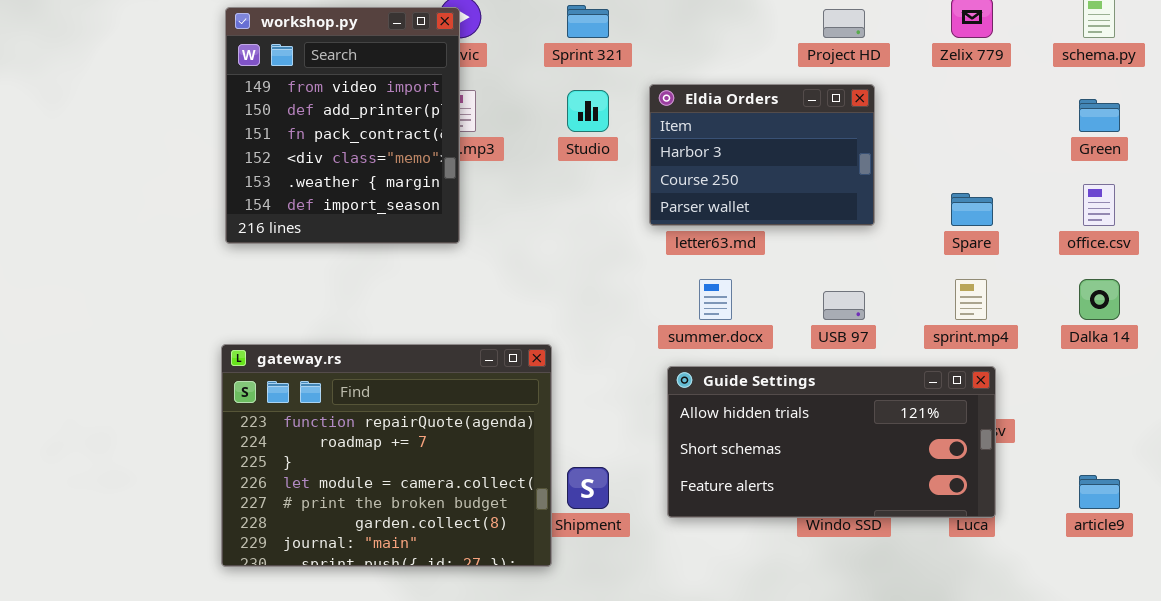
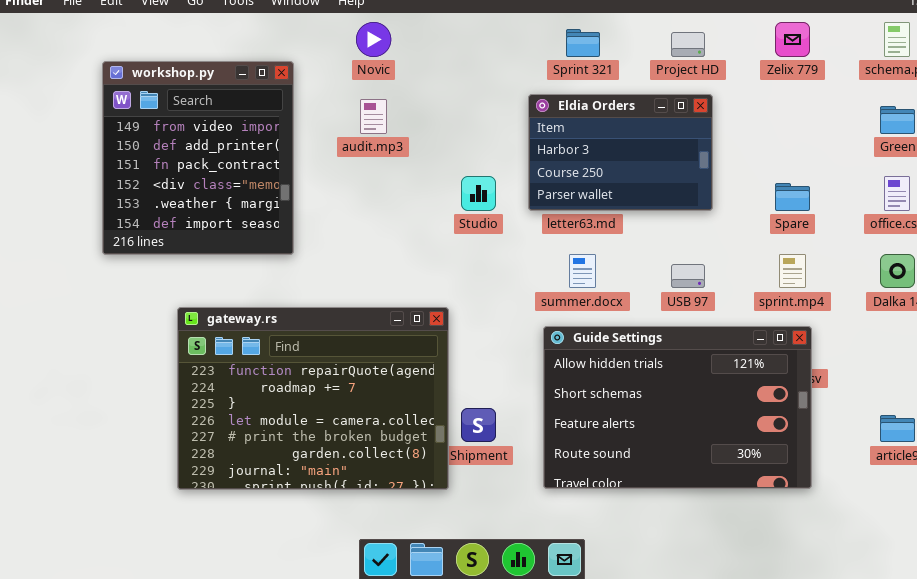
Sprint 321: [567,5,609,38] -> [566,29,600,57], moved
workshop.py: [225,7,460,244] -> [102,61,294,255], moved
Studio: [567,90,609,132] -> [461,176,496,211], moved
Guide Settings: [667,366,996,518] -> [543,326,812,489], resized

